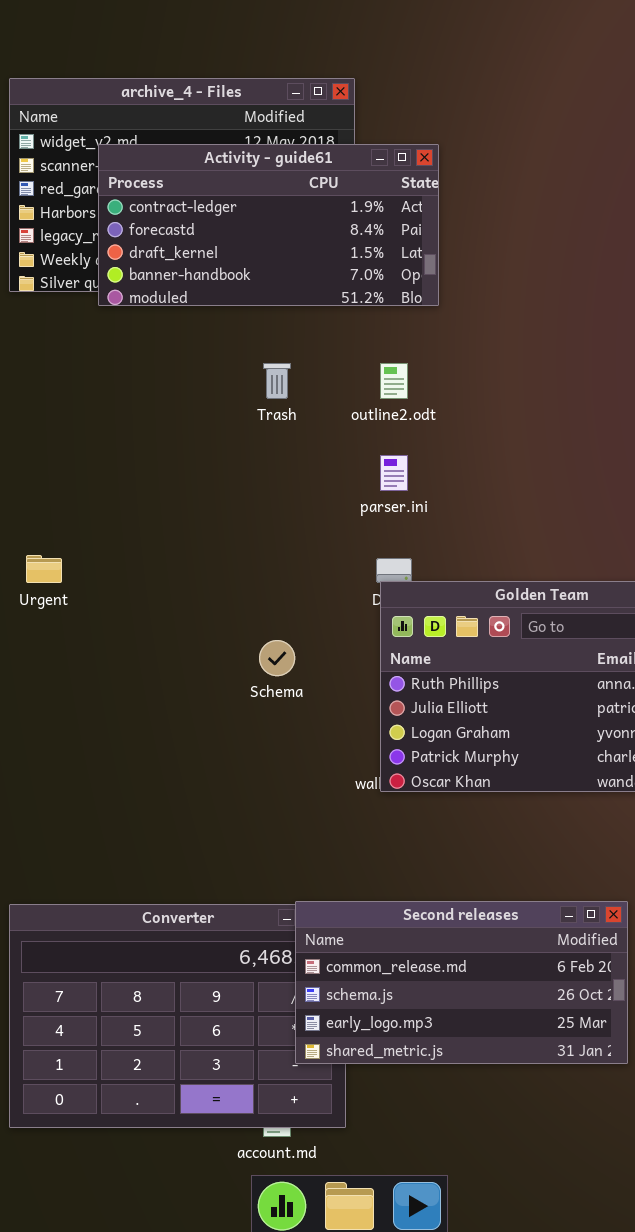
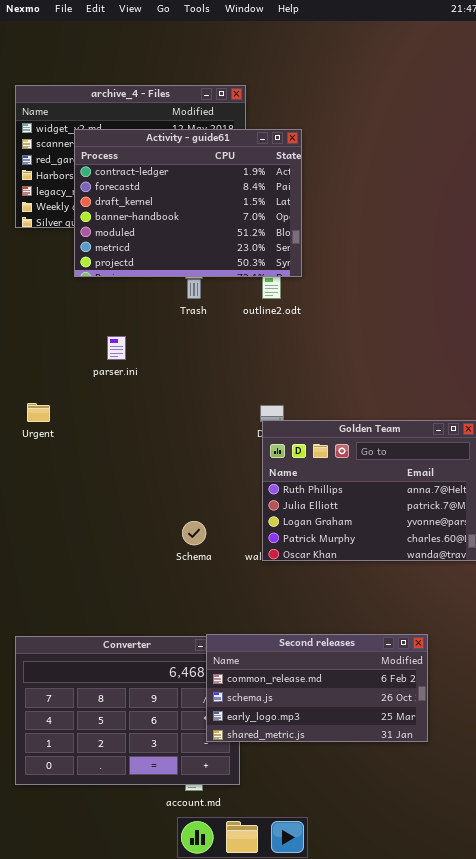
Activity - guide61: [98,144,439,306] -> [74,129,302,277], resized
parser.ini: [380,455,408,491] -> [107,336,126,360], moved
Schema: [259,640,295,676] -> [182,521,206,545], moved

